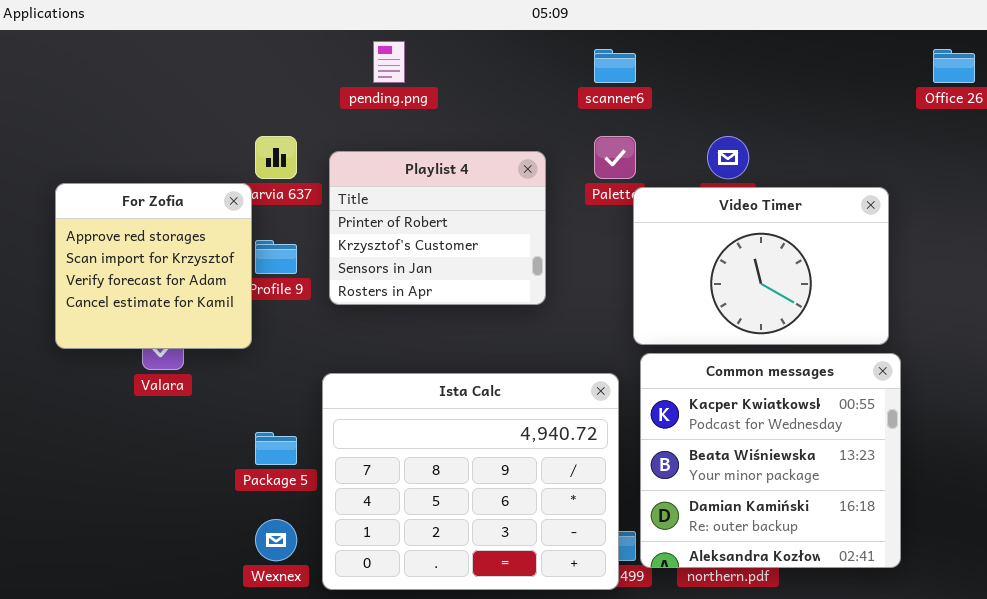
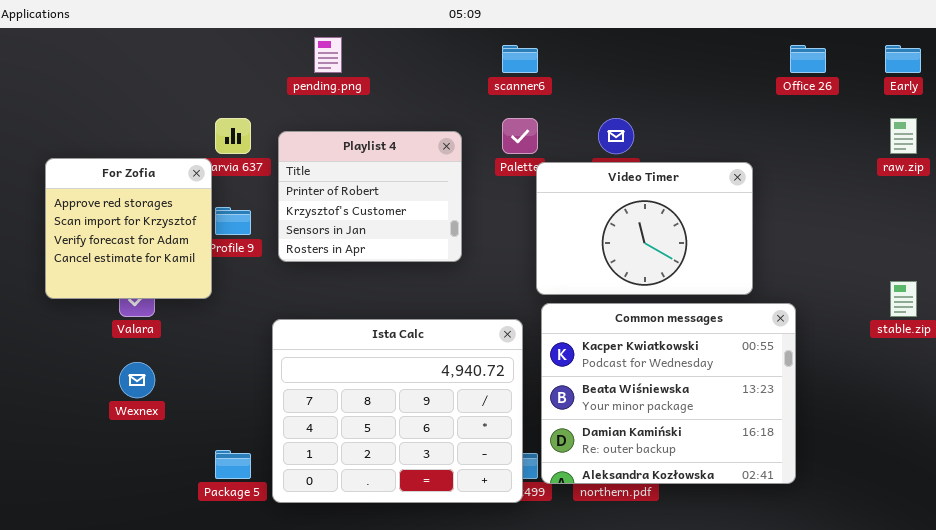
Common messages: [640,353,901,568] -> [541,303,796,484], resized
Package 5: [255,432,297,465] -> [215,450,251,479], moved
Wexnex: [255,519,297,561] -> [119,362,155,398], moved

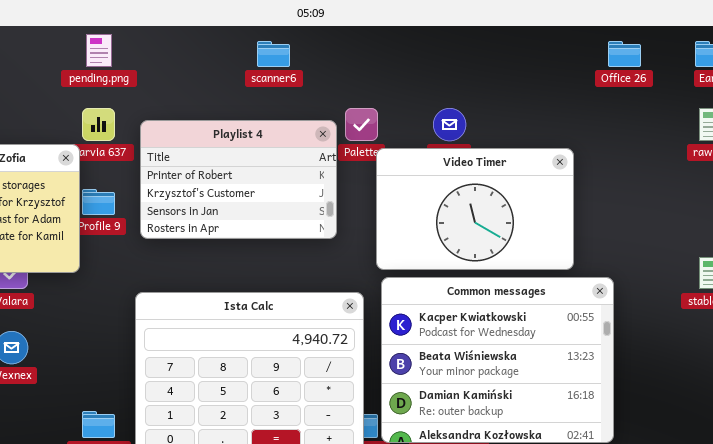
pending.png: [314,37,342,73] -> [86,34,112,67], moved
scanner6: [502,45,538,73] -> [257,41,290,67], moved
Playlist 4: [278,131,462,262] -> [140,120,337,239], resized

